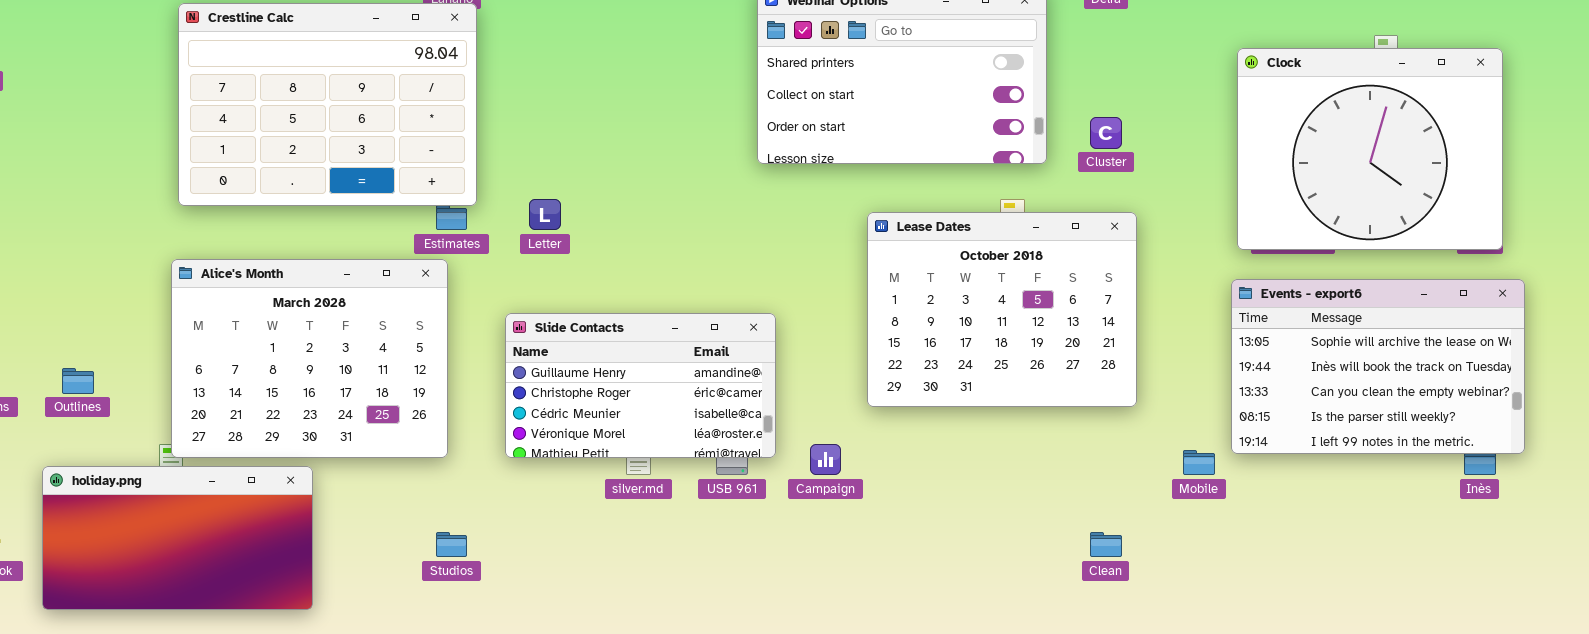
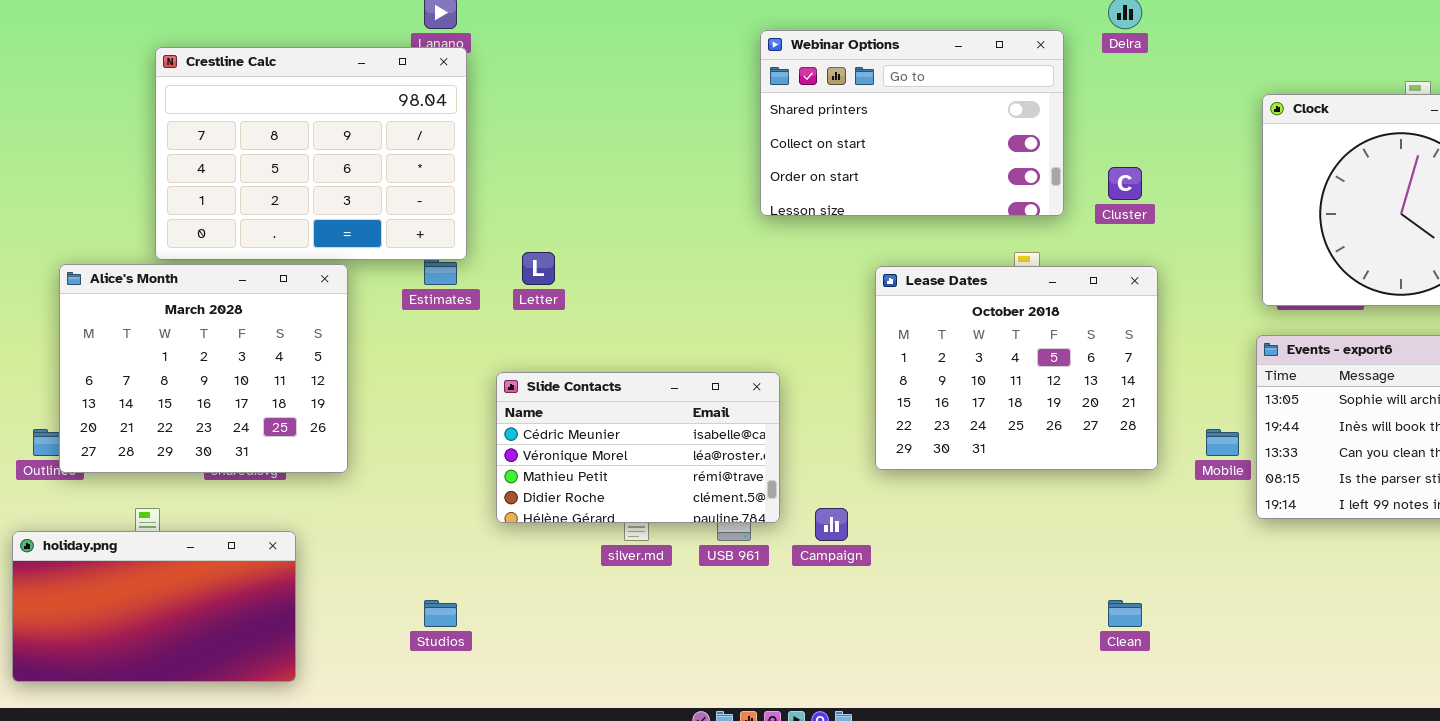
Alice's Month: [171,259,448,458] -> [59,264,348,473], moved
Slide Contacts: [505,313,776,458] -> [496,372,780,523], scrolled down 2 rows
Mobile: [1183,450,1215,475] -> [1206,429,1239,456], moved

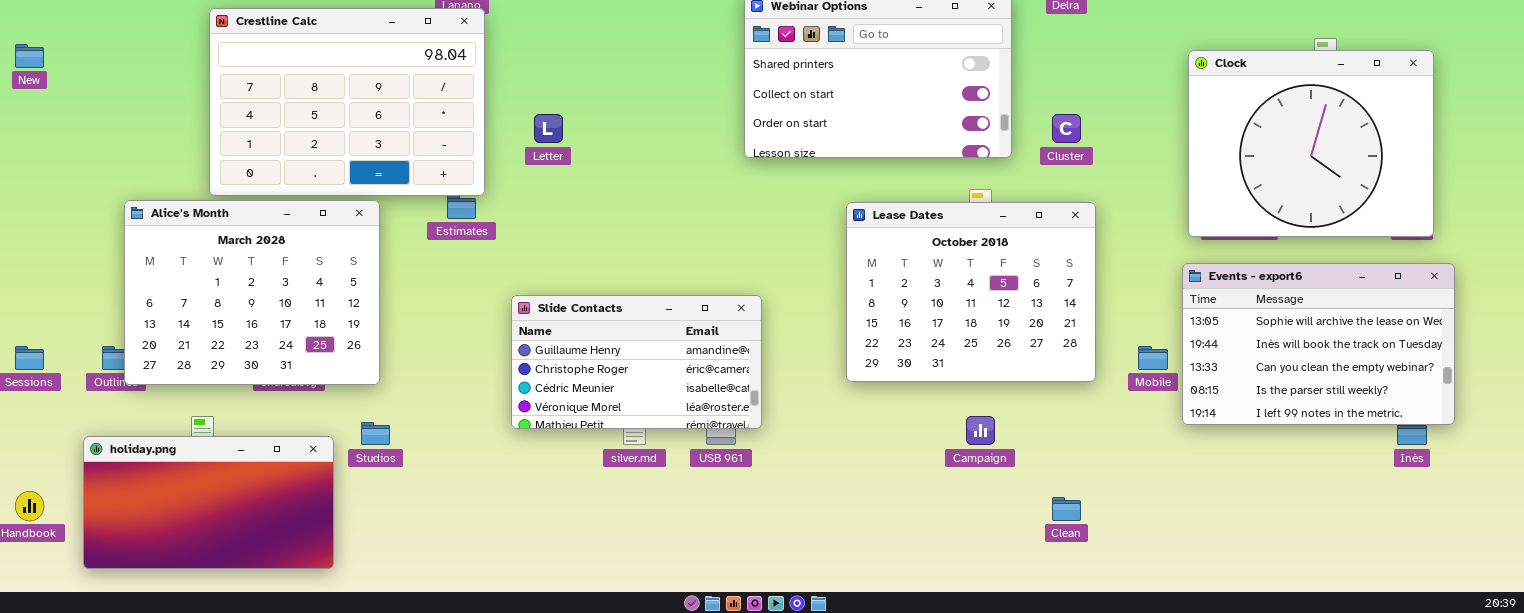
Letter: [522,252,555,285] -> [534,114,563,143], moved
Slide Contacts: [496,372,780,523] -> [511,295,762,429], scrolled up 2 rows
Campaign: [815,508,848,541] -> [966,416,995,445], moved
Studios: [424,600,457,627] -> [361,422,390,445], moved

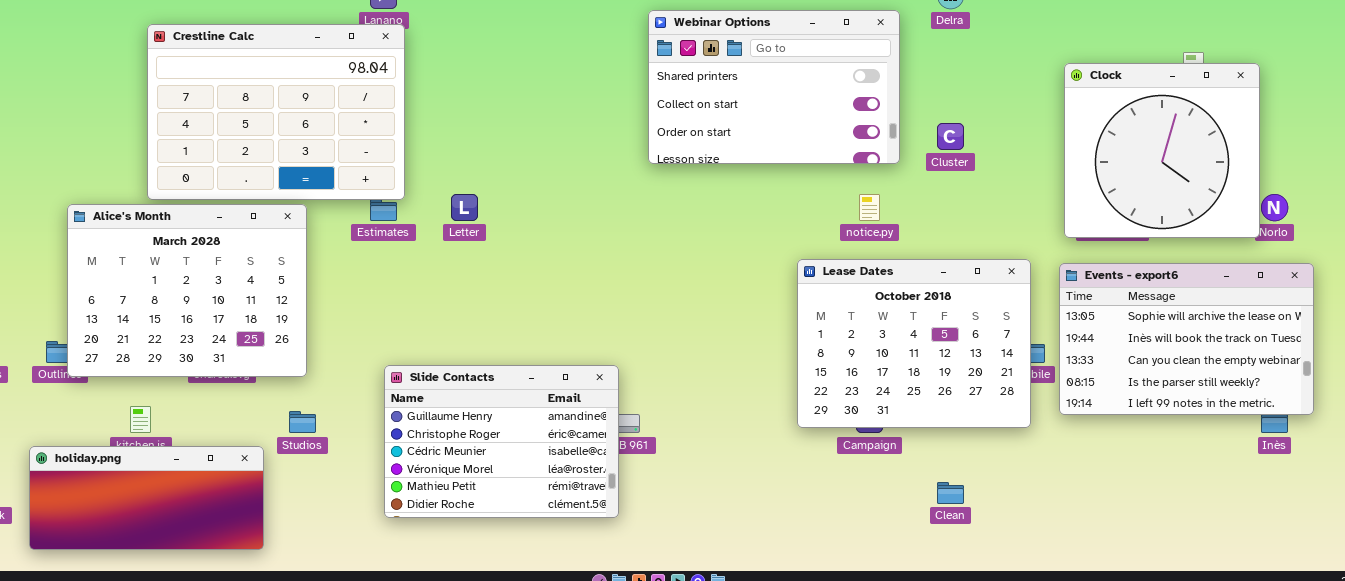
Clock: [1188,50,1434,237] -> [1064,63,1260,238], resized
Letter: [534,114,563,143] -> [451,194,478,221], moved
Lease Dates: [846,202,1096,382] -> [797,259,1031,428], moved
Slide Contacts: [511,295,762,429] -> [384,365,619,518], moved, resized
holiday.png: [83,436,334,569] -> [29,446,264,550], resized

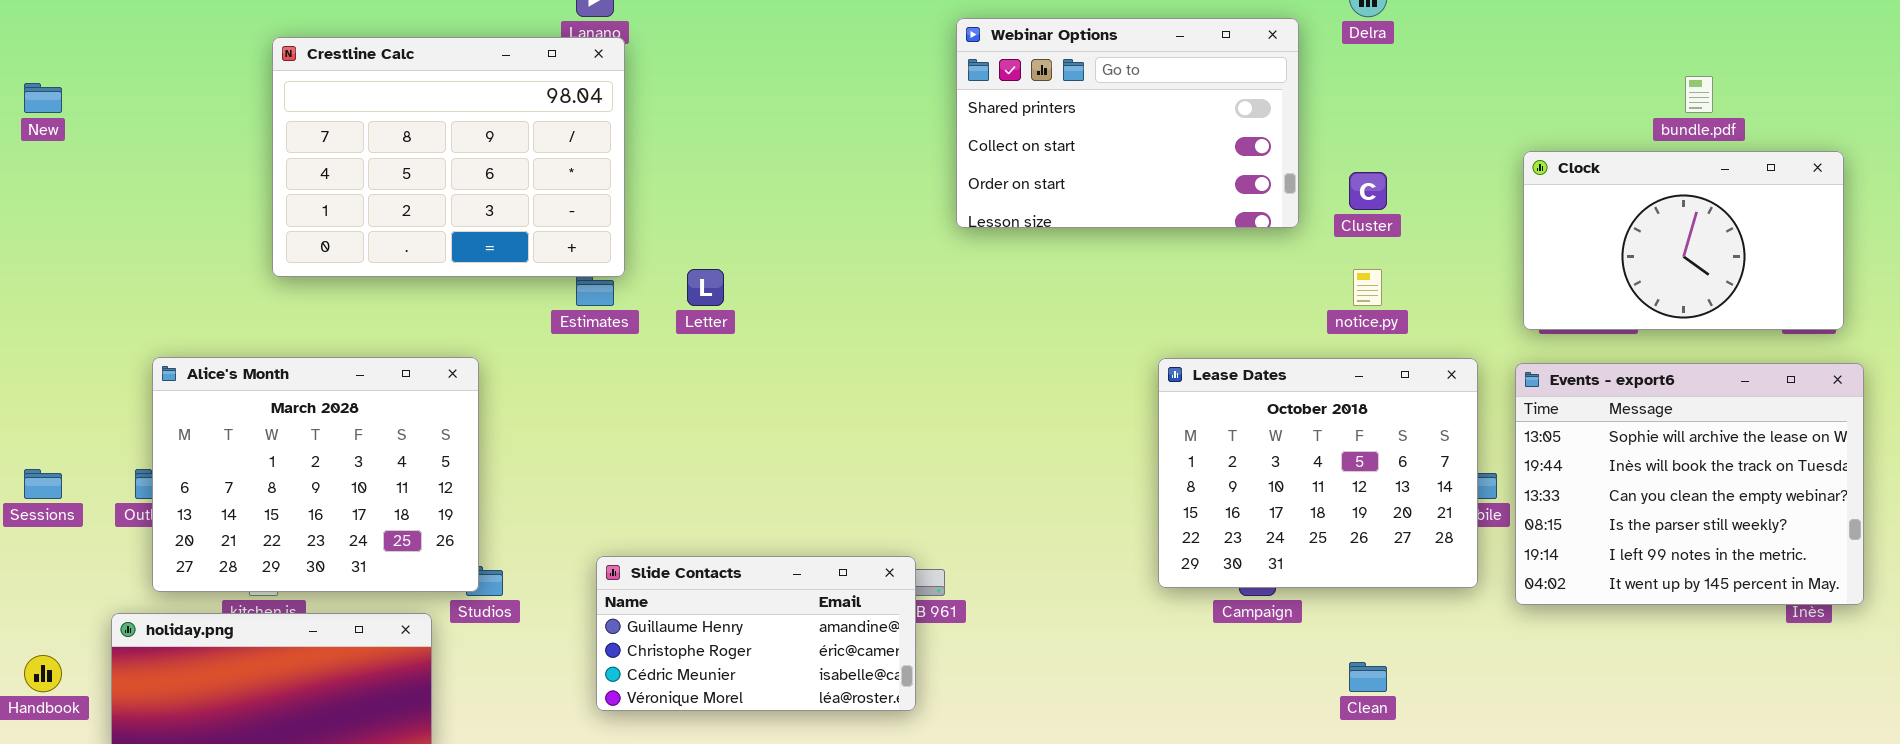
Clock: [1064,63,1260,238] -> [1523,151,1844,330], resized
notice.py: [859,194,880,221] -> [1353,269,1382,306], moved
Alice's Month: [67,204,307,377] -> [152,357,479,592], moved
Events - export6: [1059,263,1314,415] -> [1515,363,1864,605], resized
Slide Contacts: [384,365,619,518] -> [596,556,916,711], resized

